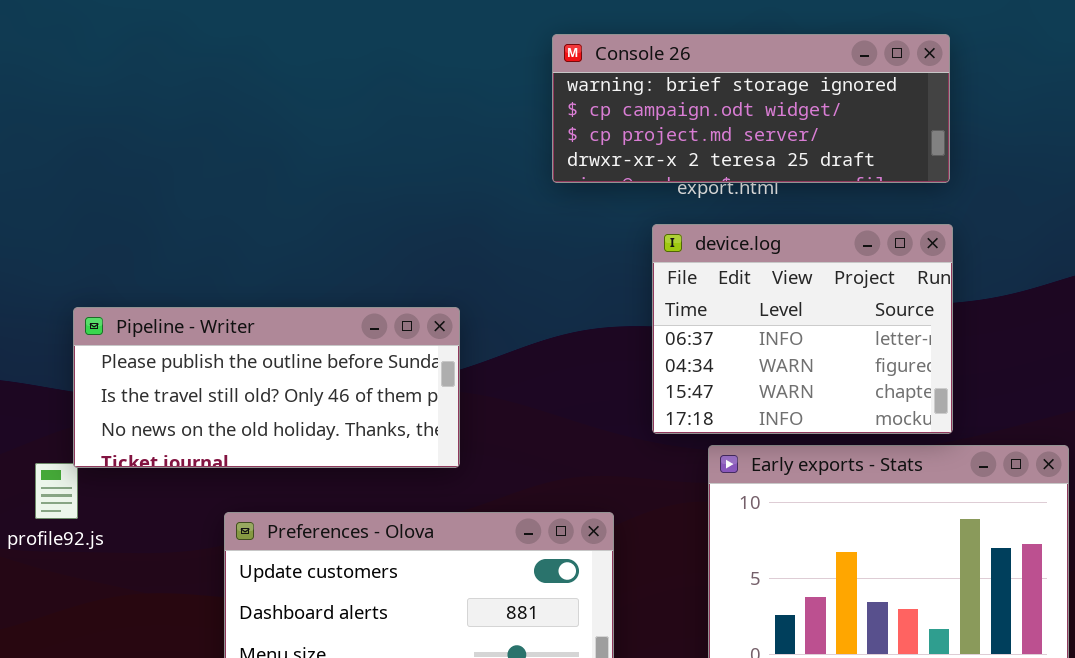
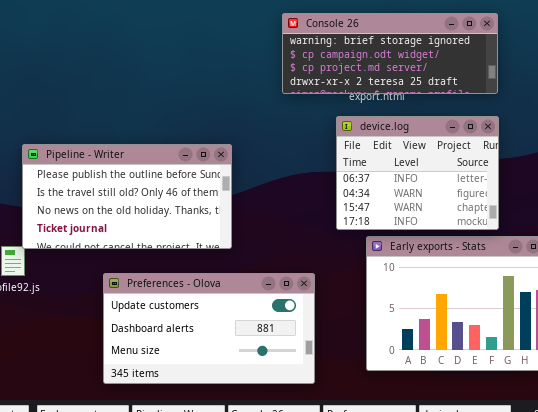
Pipeline - Writer: [73,307,460,468] -> [22,144,232,249], resized

